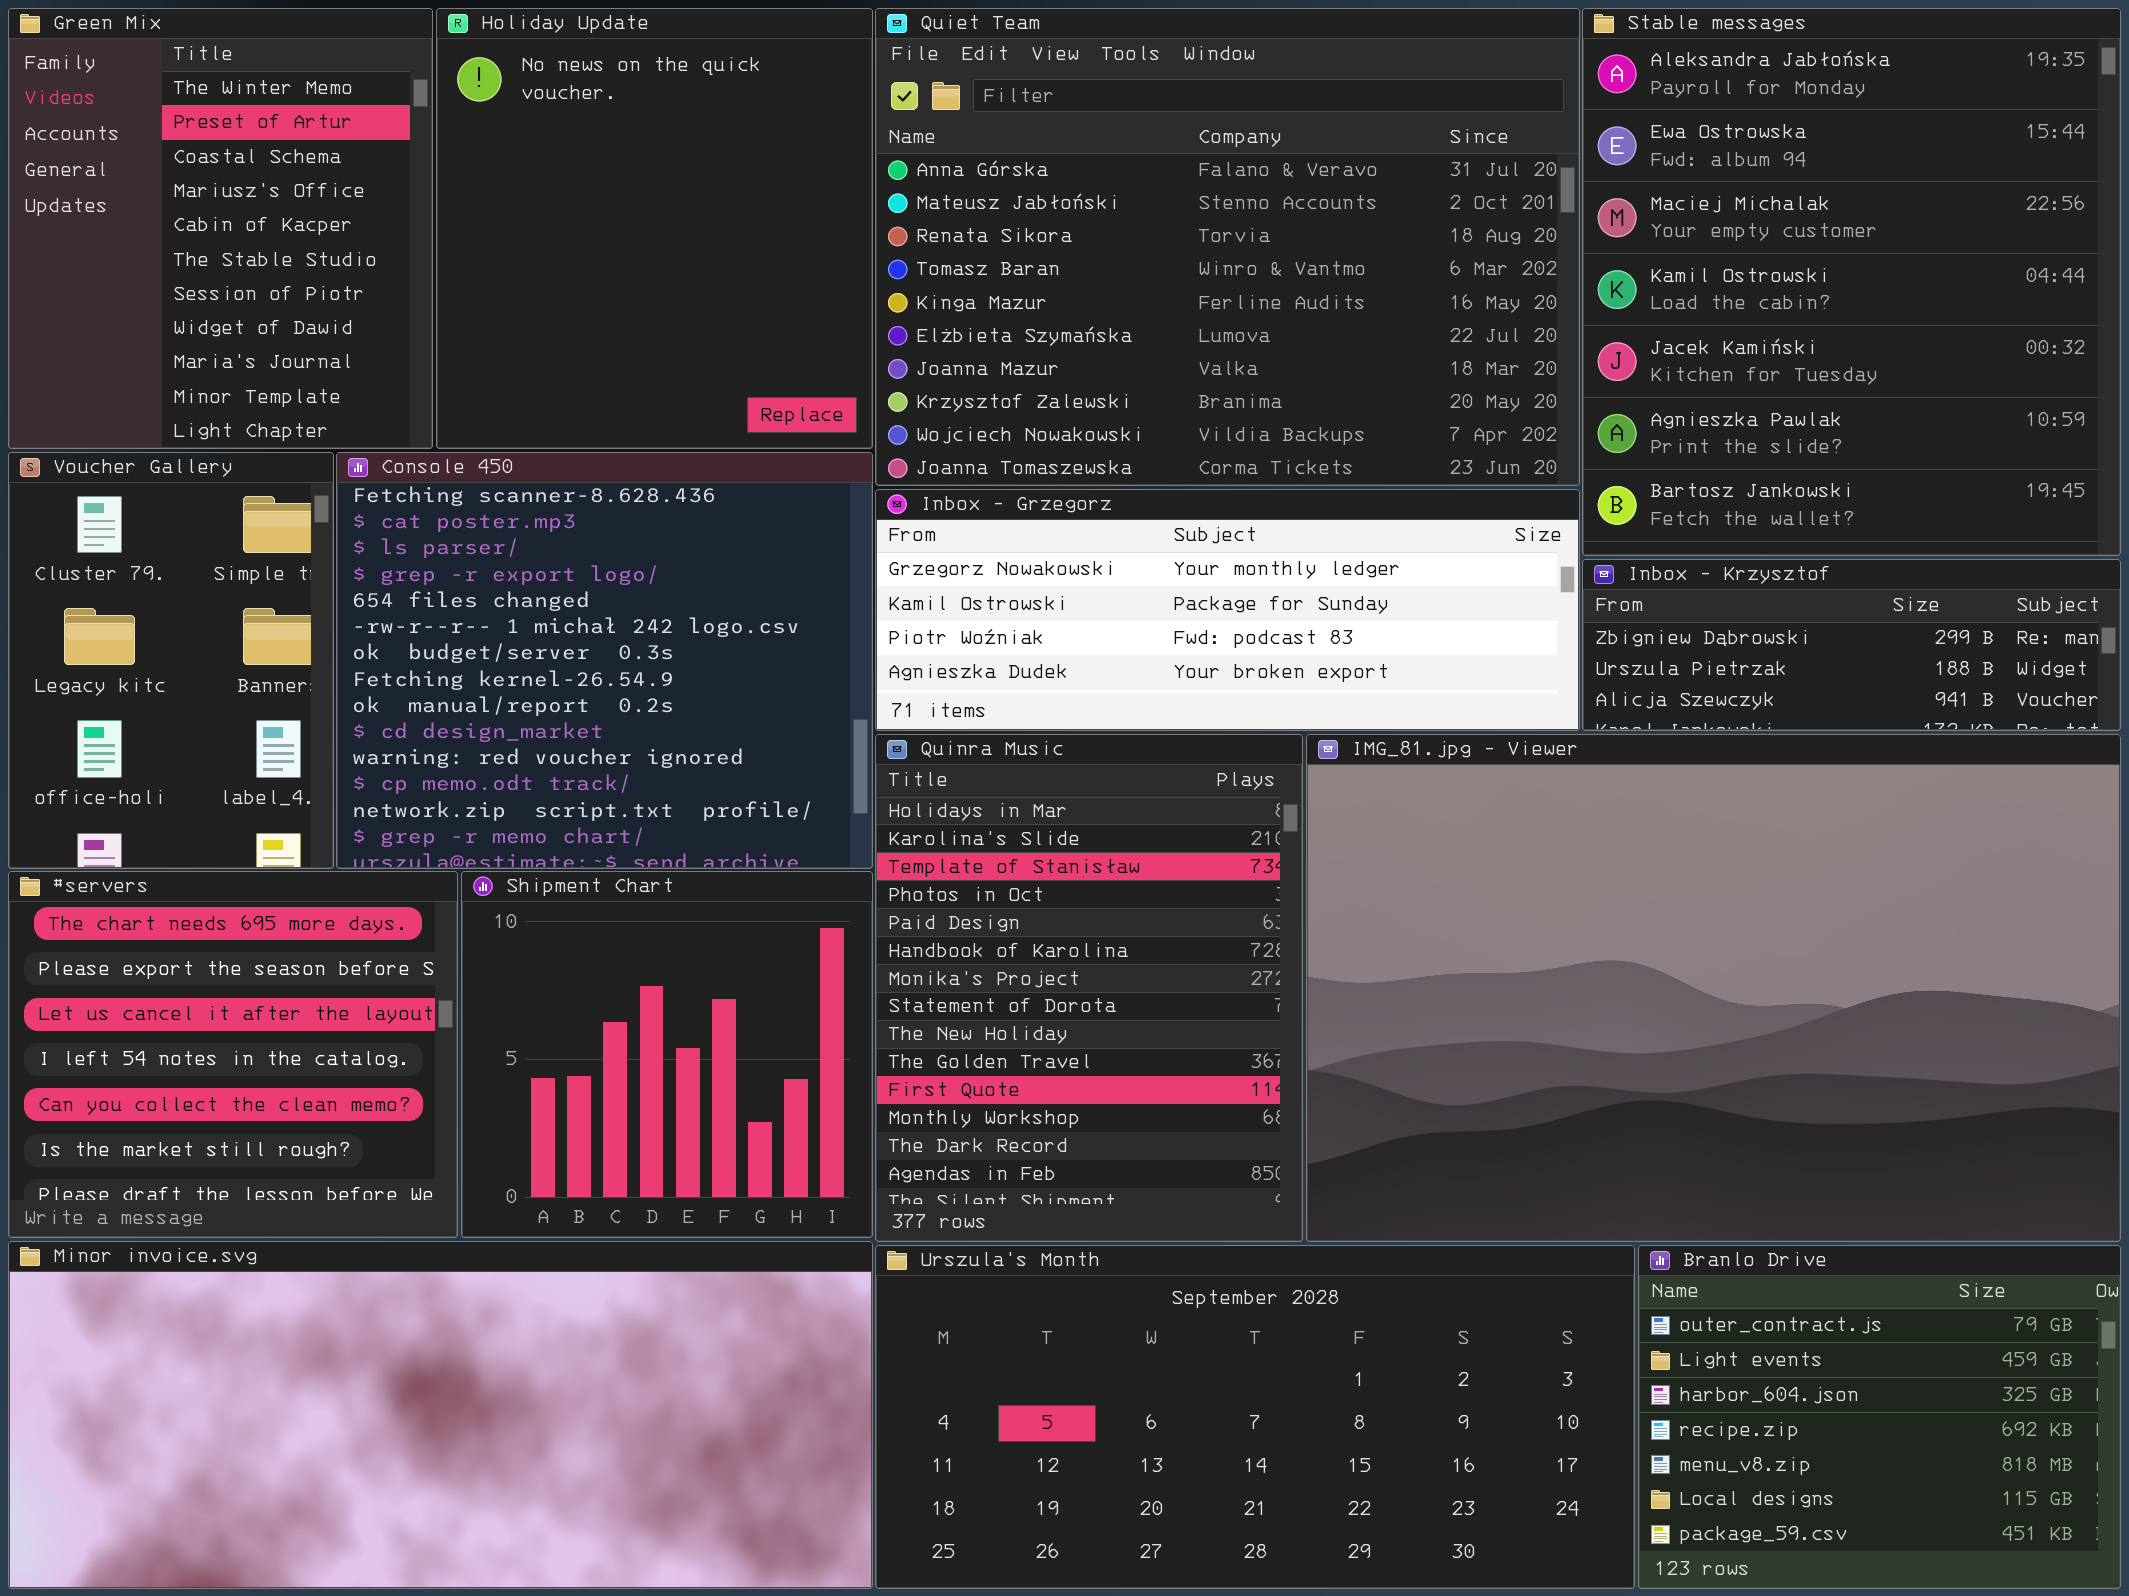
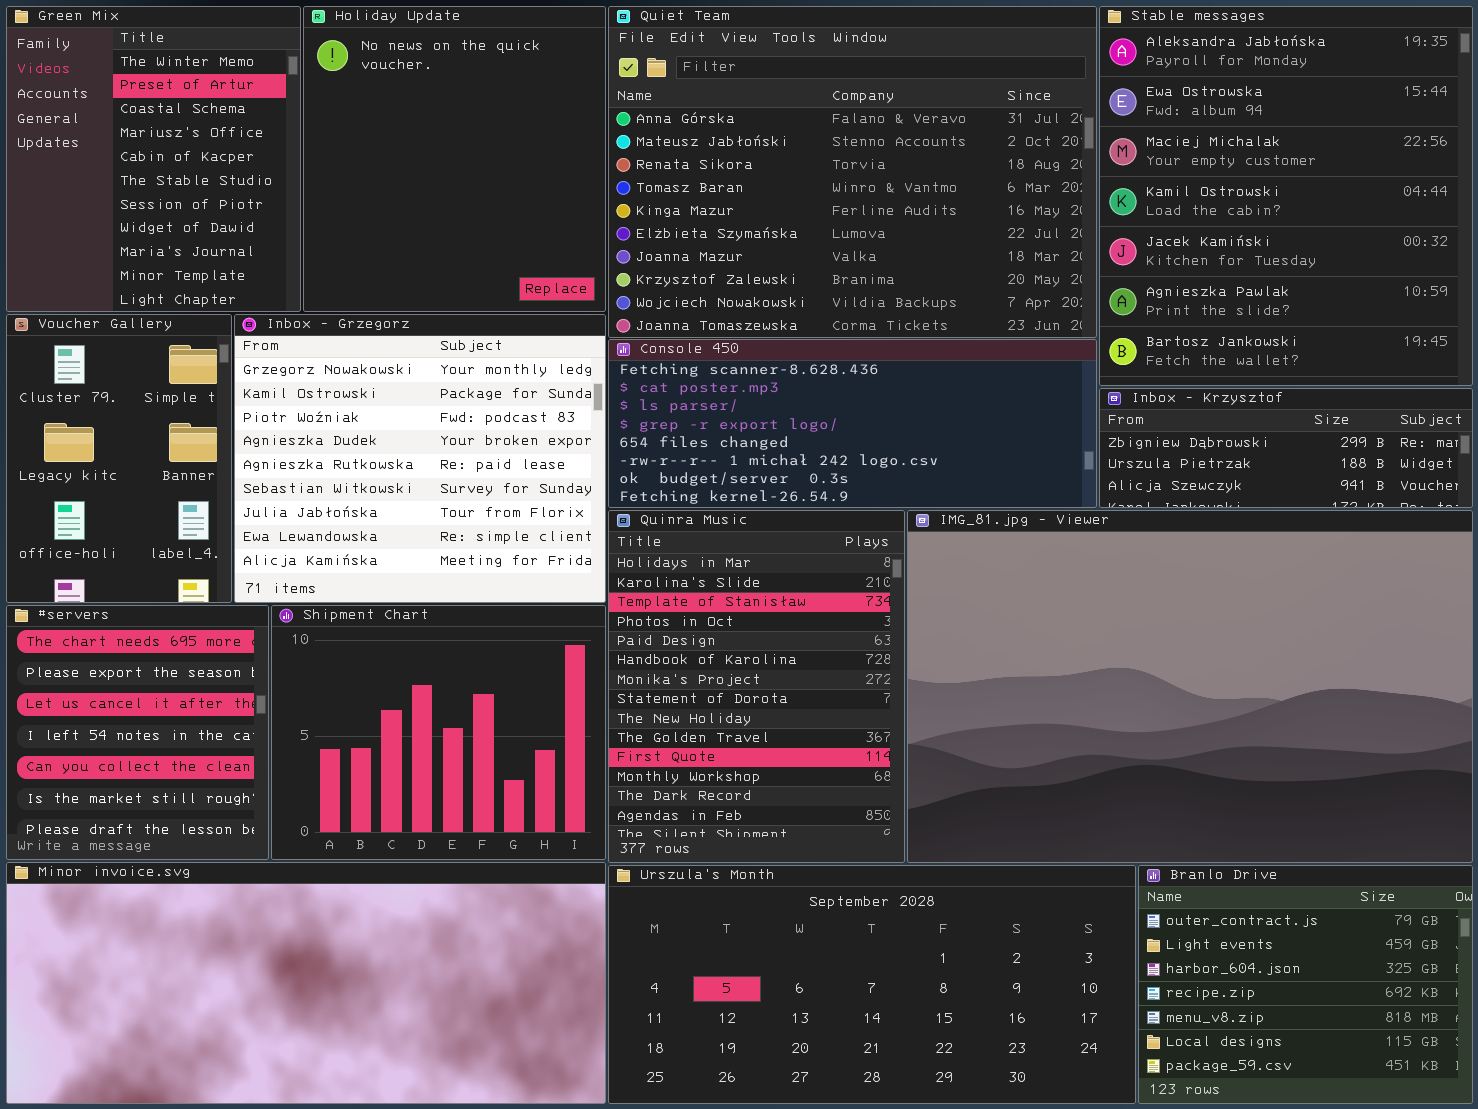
Console 450: [336,452,873,869] -> [608,339,1097,508], moved, resized
Inbox - Grzegorz: [875,489,1580,731] -> [234,314,606,603], moved, resized
#servers: [8,871,458,1238] -> [6,605,269,860], resized
Shipment Chart: [461,871,873,1238] -> [271,605,606,860], resized

